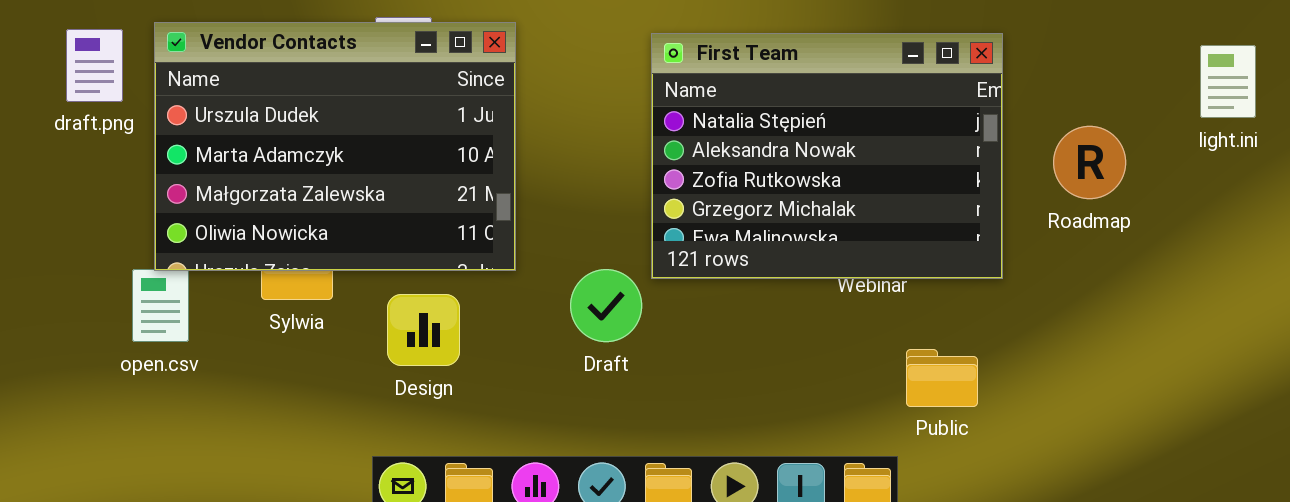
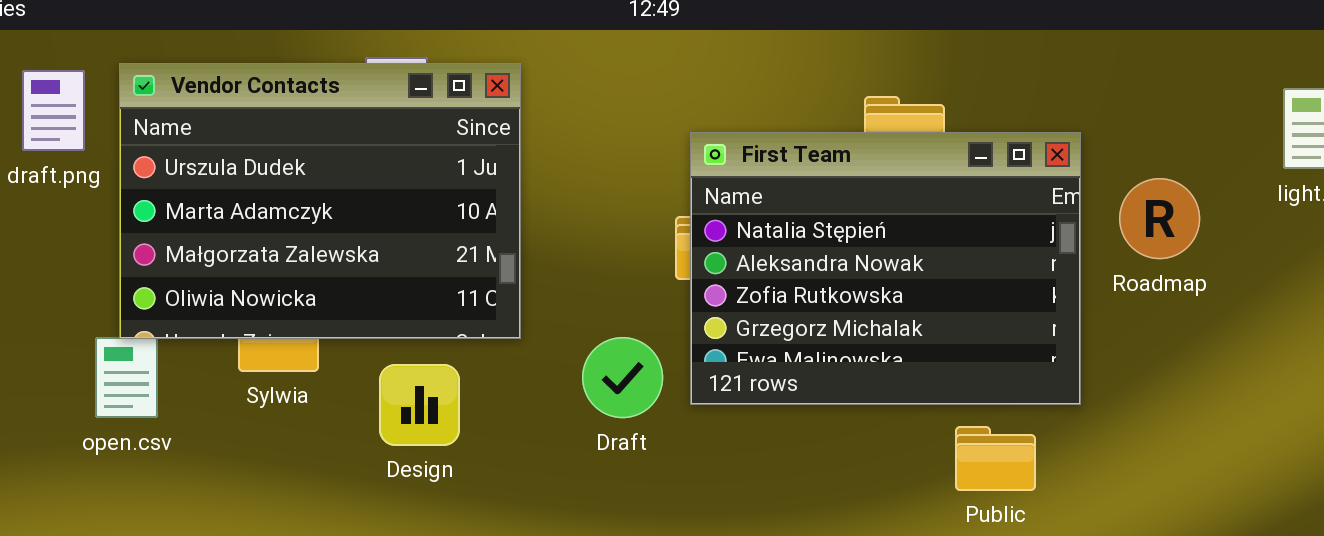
First Team: [651,33,1003,279] -> [690,132,1081,405], moved

